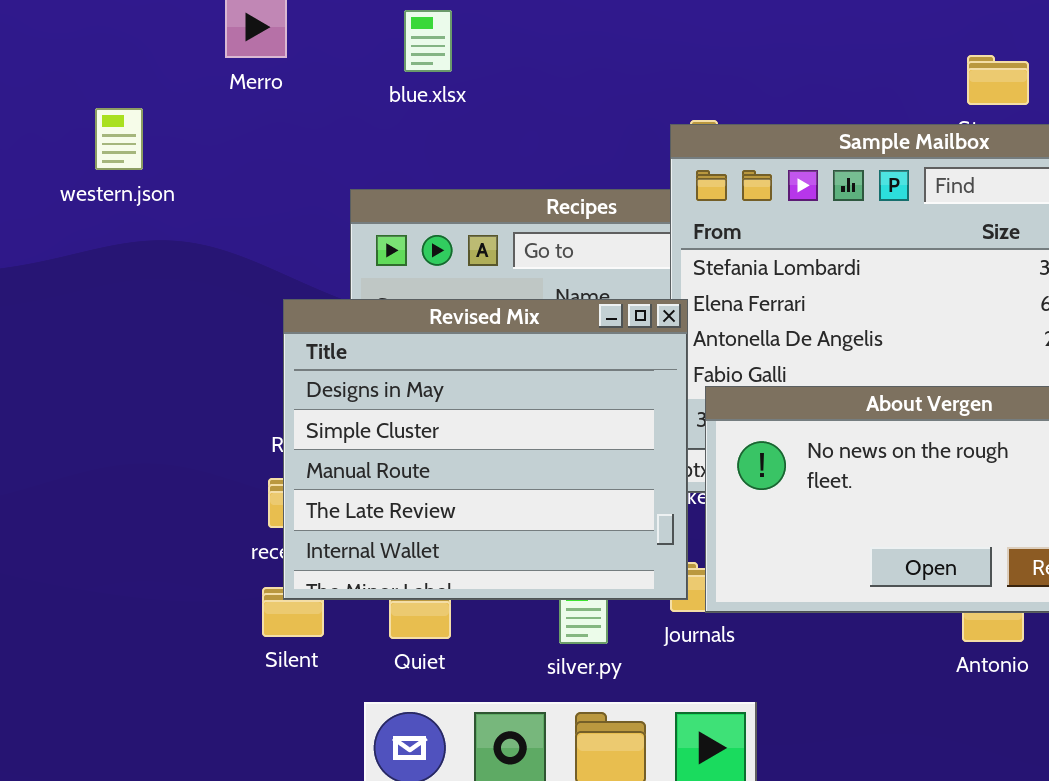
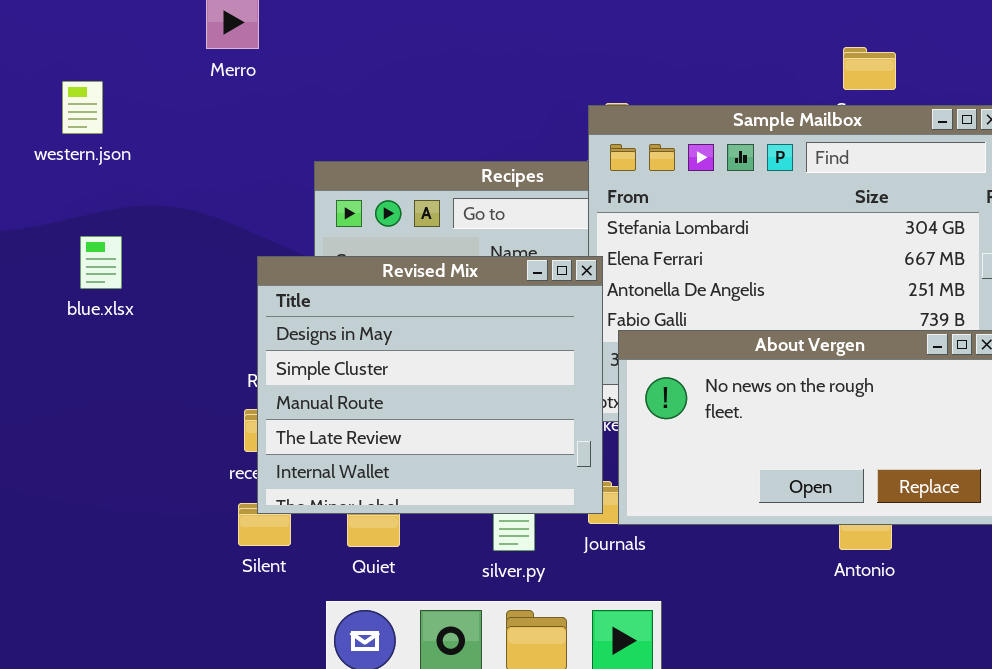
blue.xlsx: [404,10,452,72] -> [80,236,122,289], moved
western.json: [95,108,143,170] -> [62,81,103,134], moved

